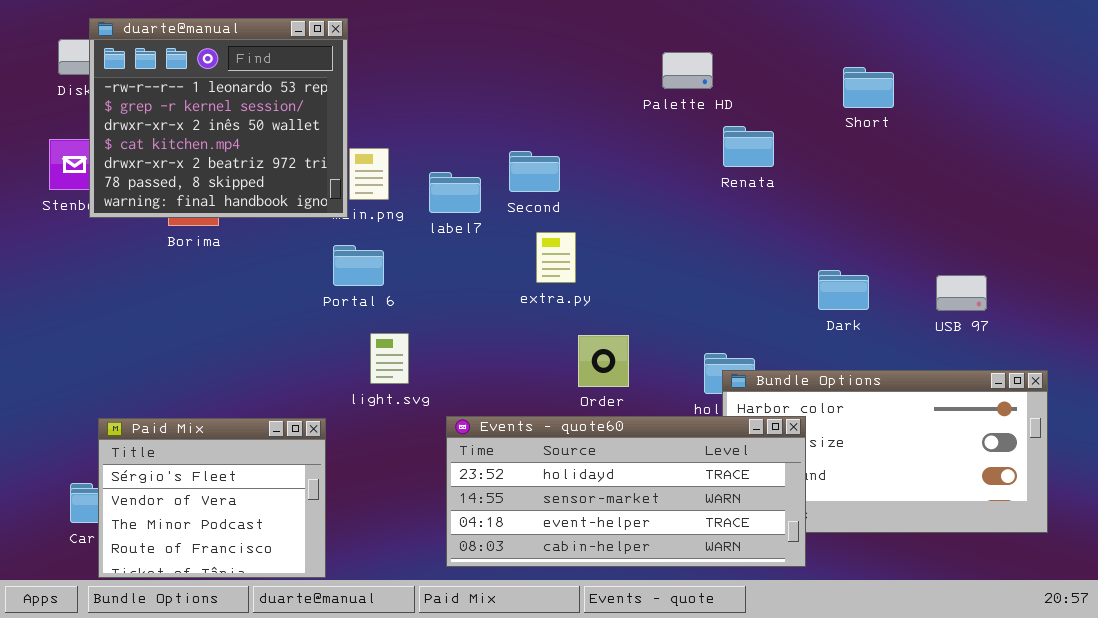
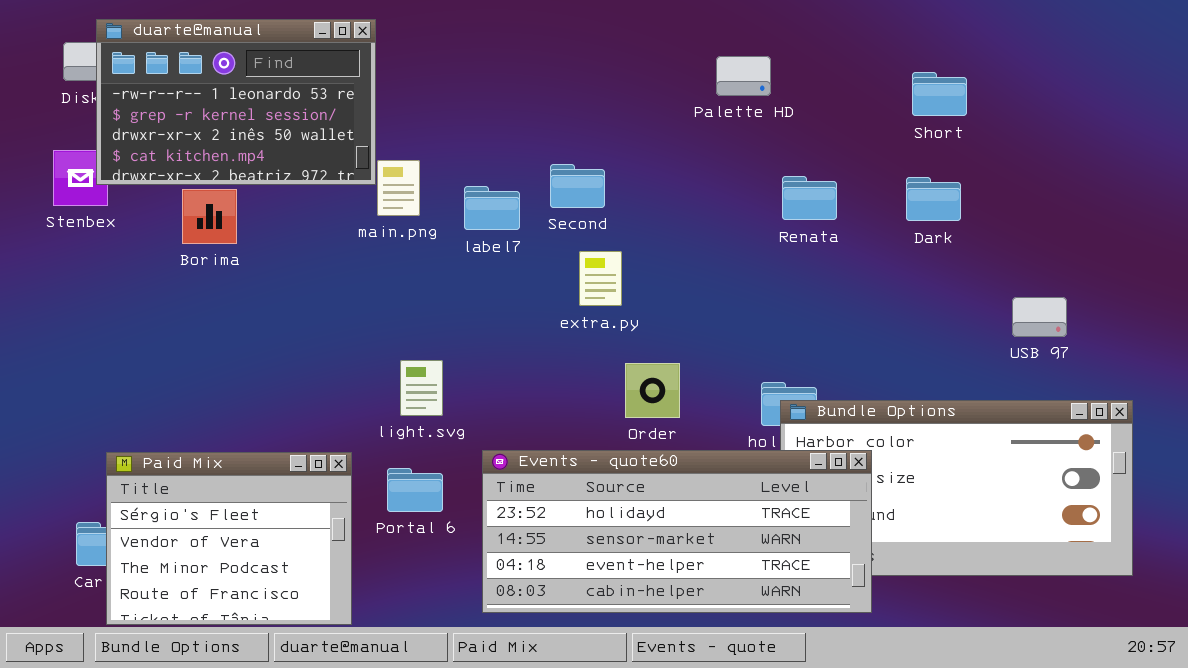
duarte@manual: [89,18,348,218] -> [96,19,376,185], resized
Renata: [723,126,774,167] -> [782,176,837,220], moved
Portal 6: [333,245,384,286] -> [387,468,443,512], moved
Dark: [818,270,869,310] -> [906,177,961,221], moved

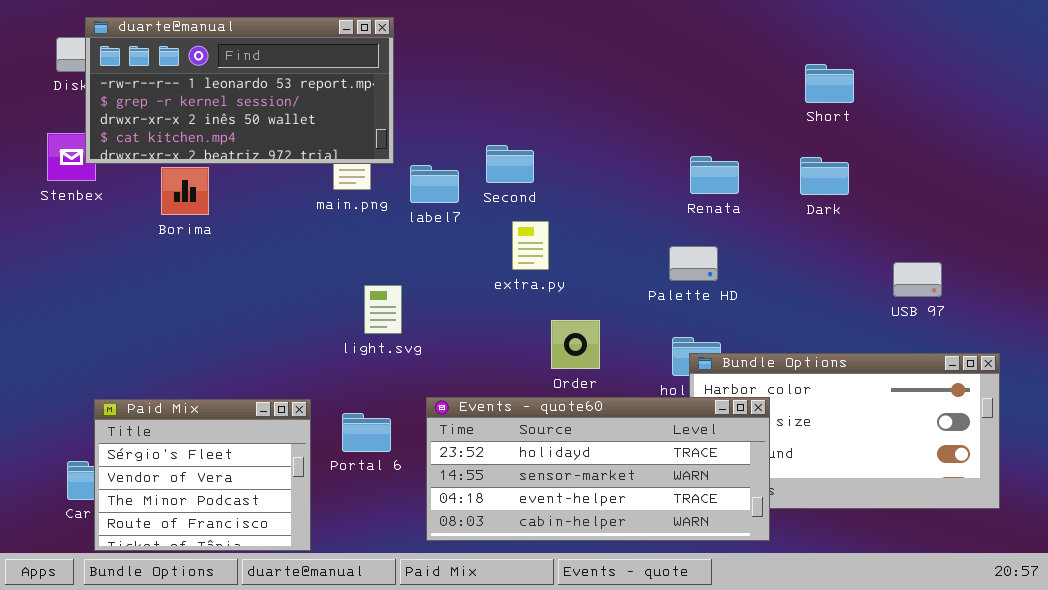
duarte@manual: [96,19,376,185] -> [85,17,394,164], resized
Palette HD: [716,56,771,96] -> [669,246,718,281], moved
light.svg: [400,360,443,416] -> [364,285,402,334], moved

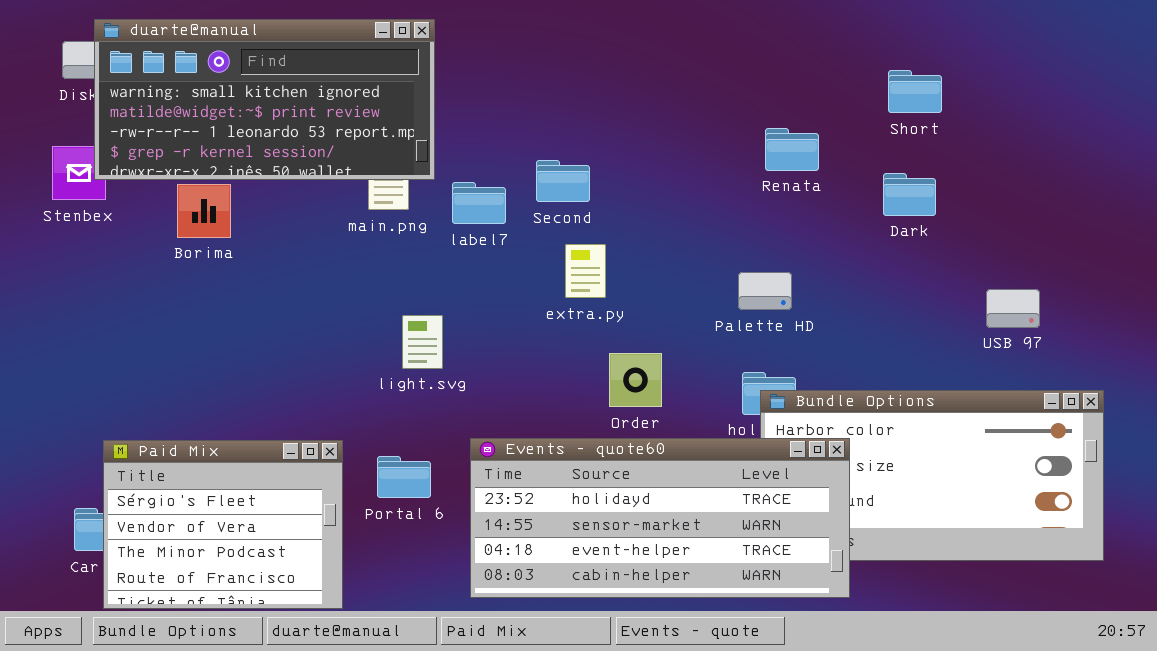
duarte@manual: [85,17,394,164] -> [94,19,435,180], scrolled up 2 rows
Renata: [690,156,739,194] -> [765,128,819,171], moved

